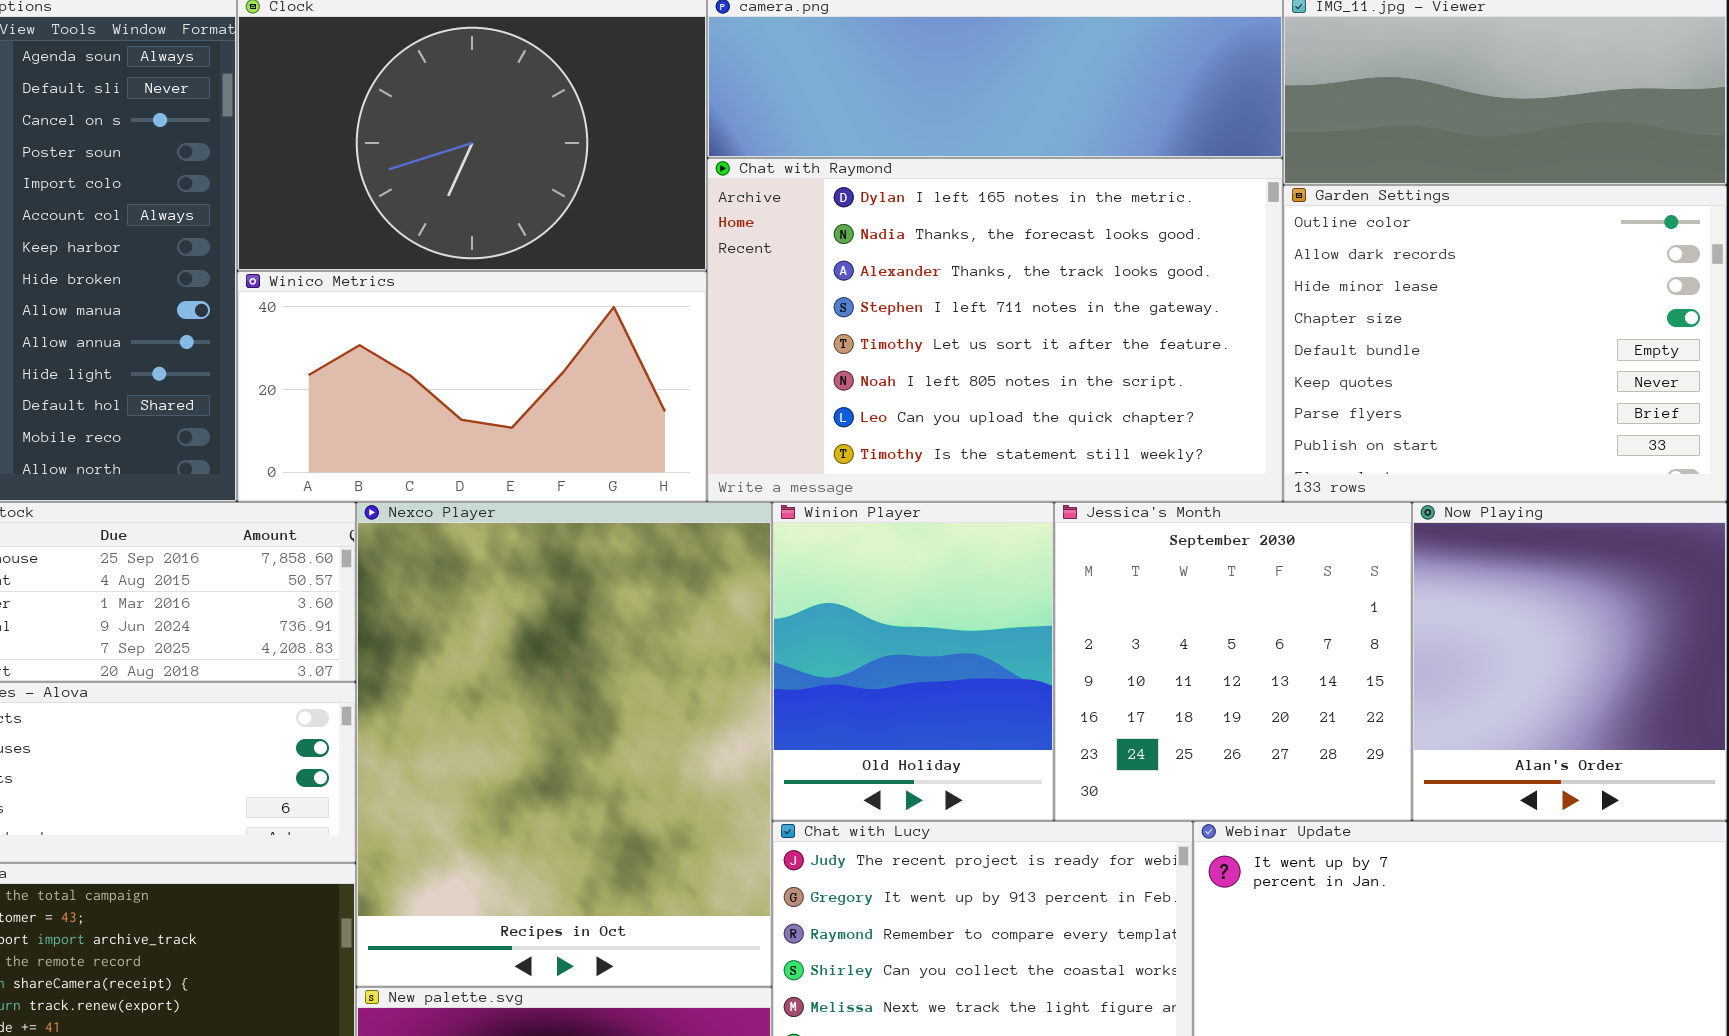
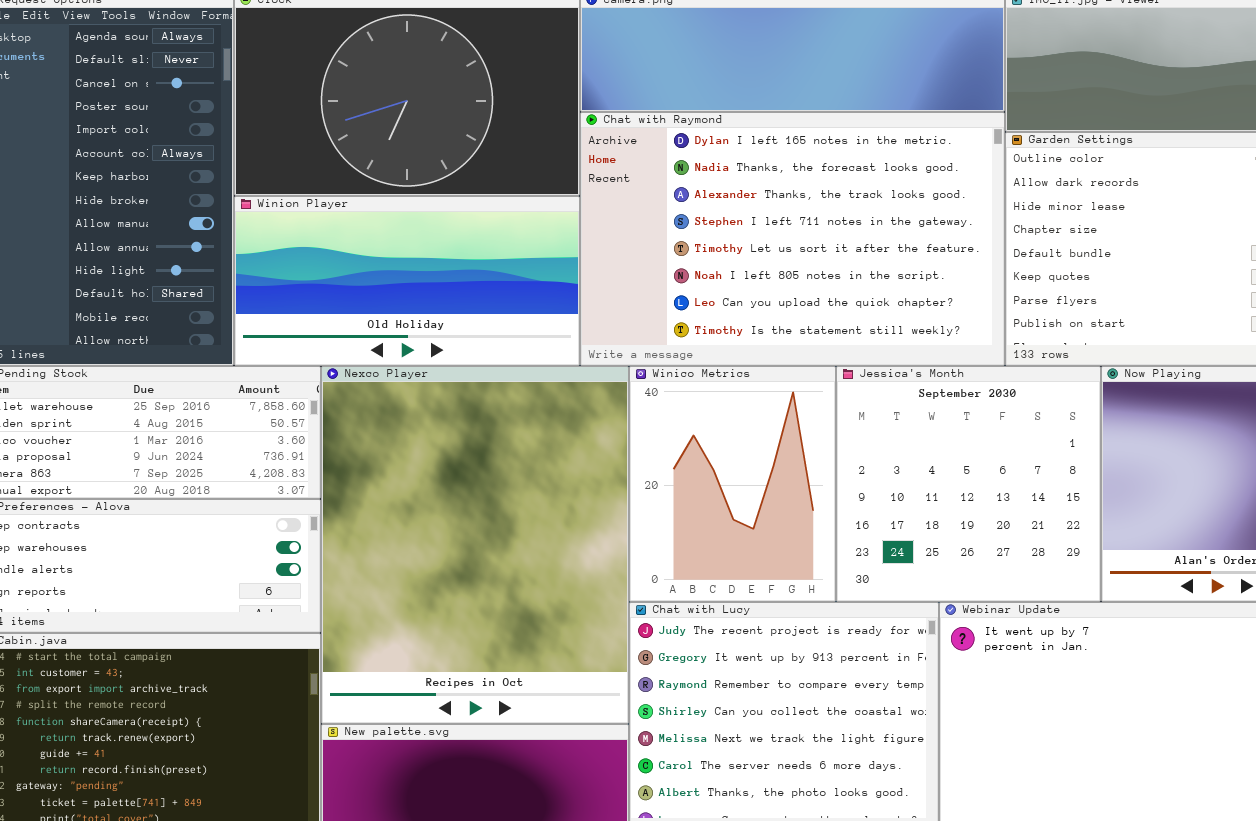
Winico Metrics: [237,271,707,502] -> [629,366,836,602], moved, resized
Winion Player: [772,502,1054,821] -> [234,196,580,366], moved, resized

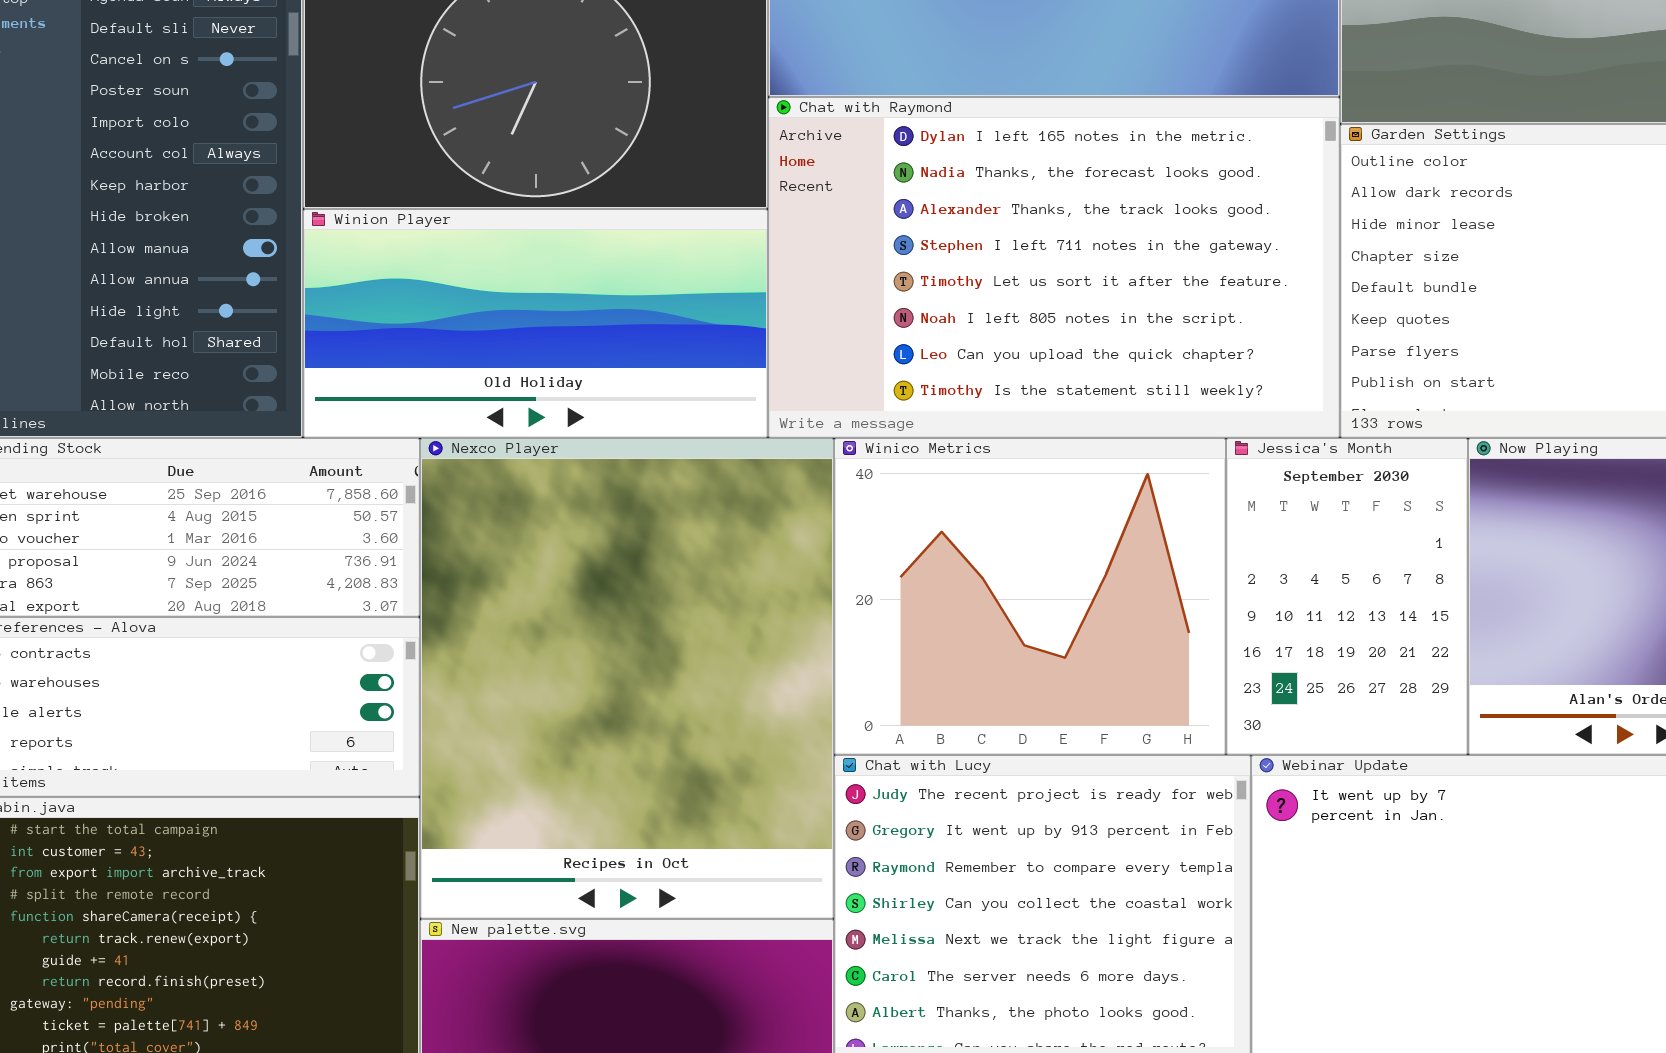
Winico Metrics: [629,366,836,602] -> [834,438,1226,755], resized
Jessica's Month: [836,366,1101,602] -> [1226,438,1468,755], resized

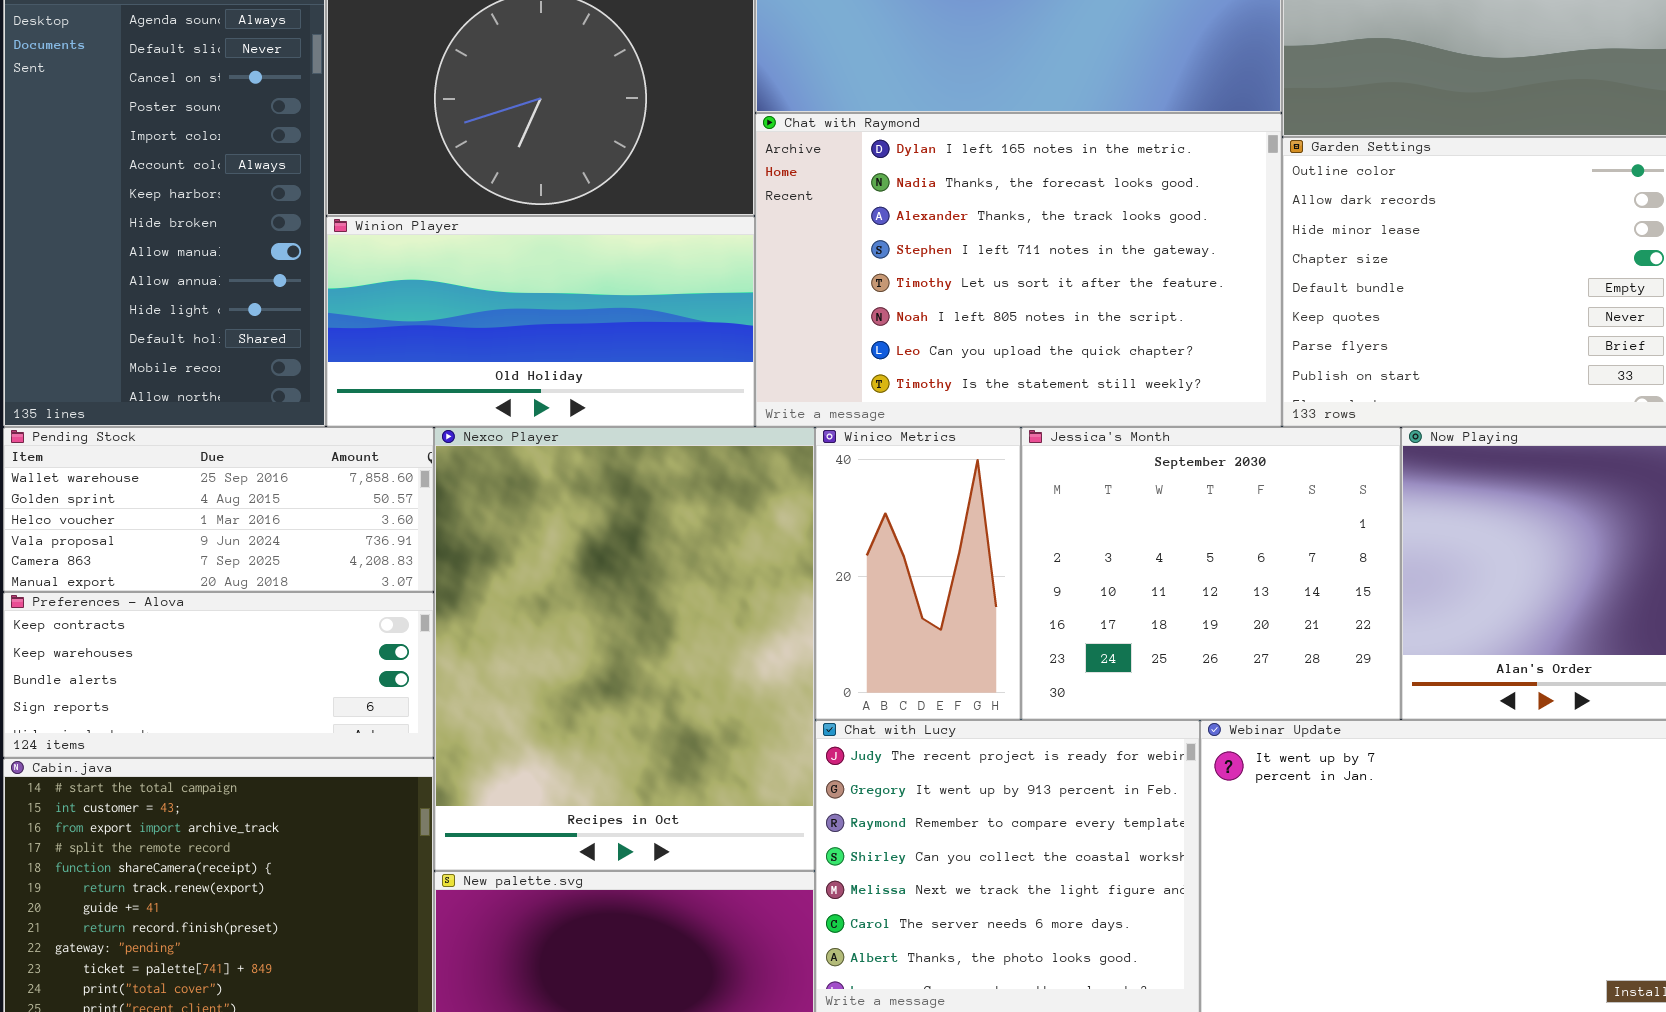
Winico Metrics: [834,438,1226,755] -> [815,427,1021,720], resized
Jessica's Month: [1226,438,1468,755] -> [1021,427,1401,720], resized

